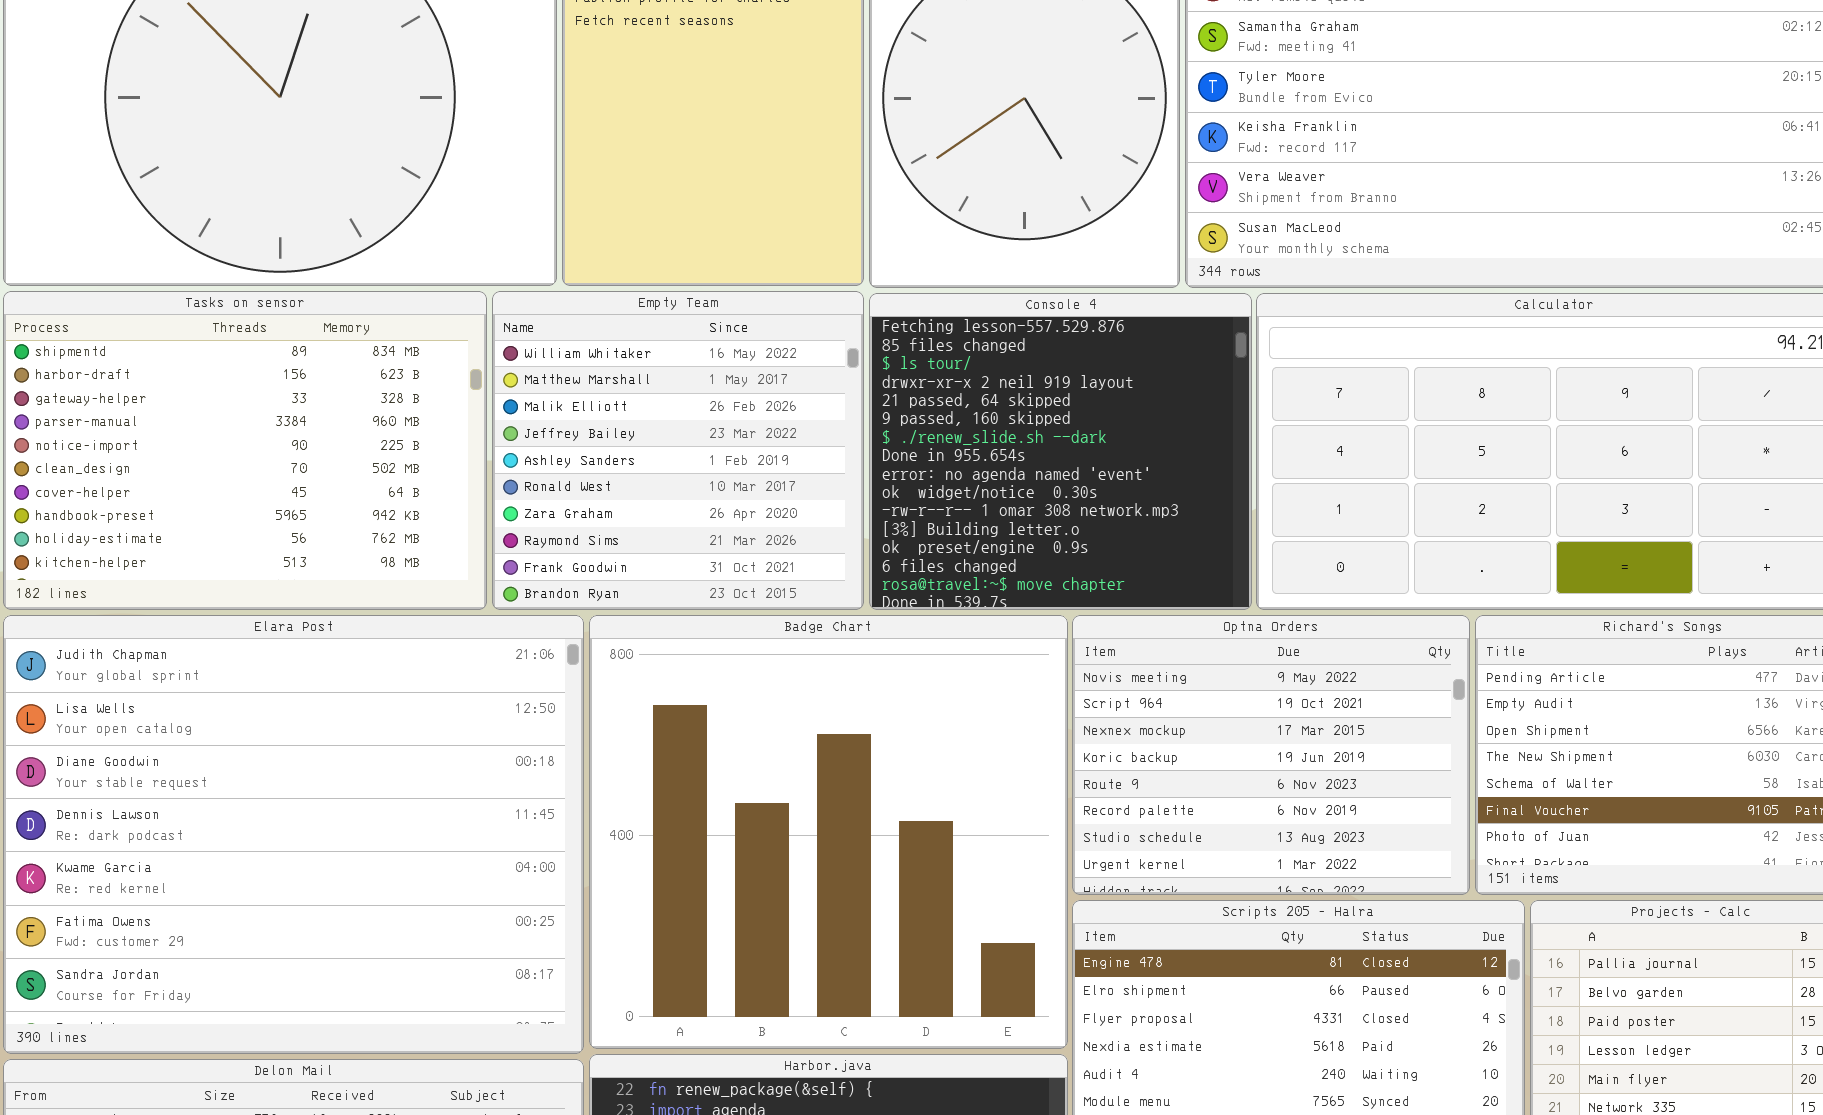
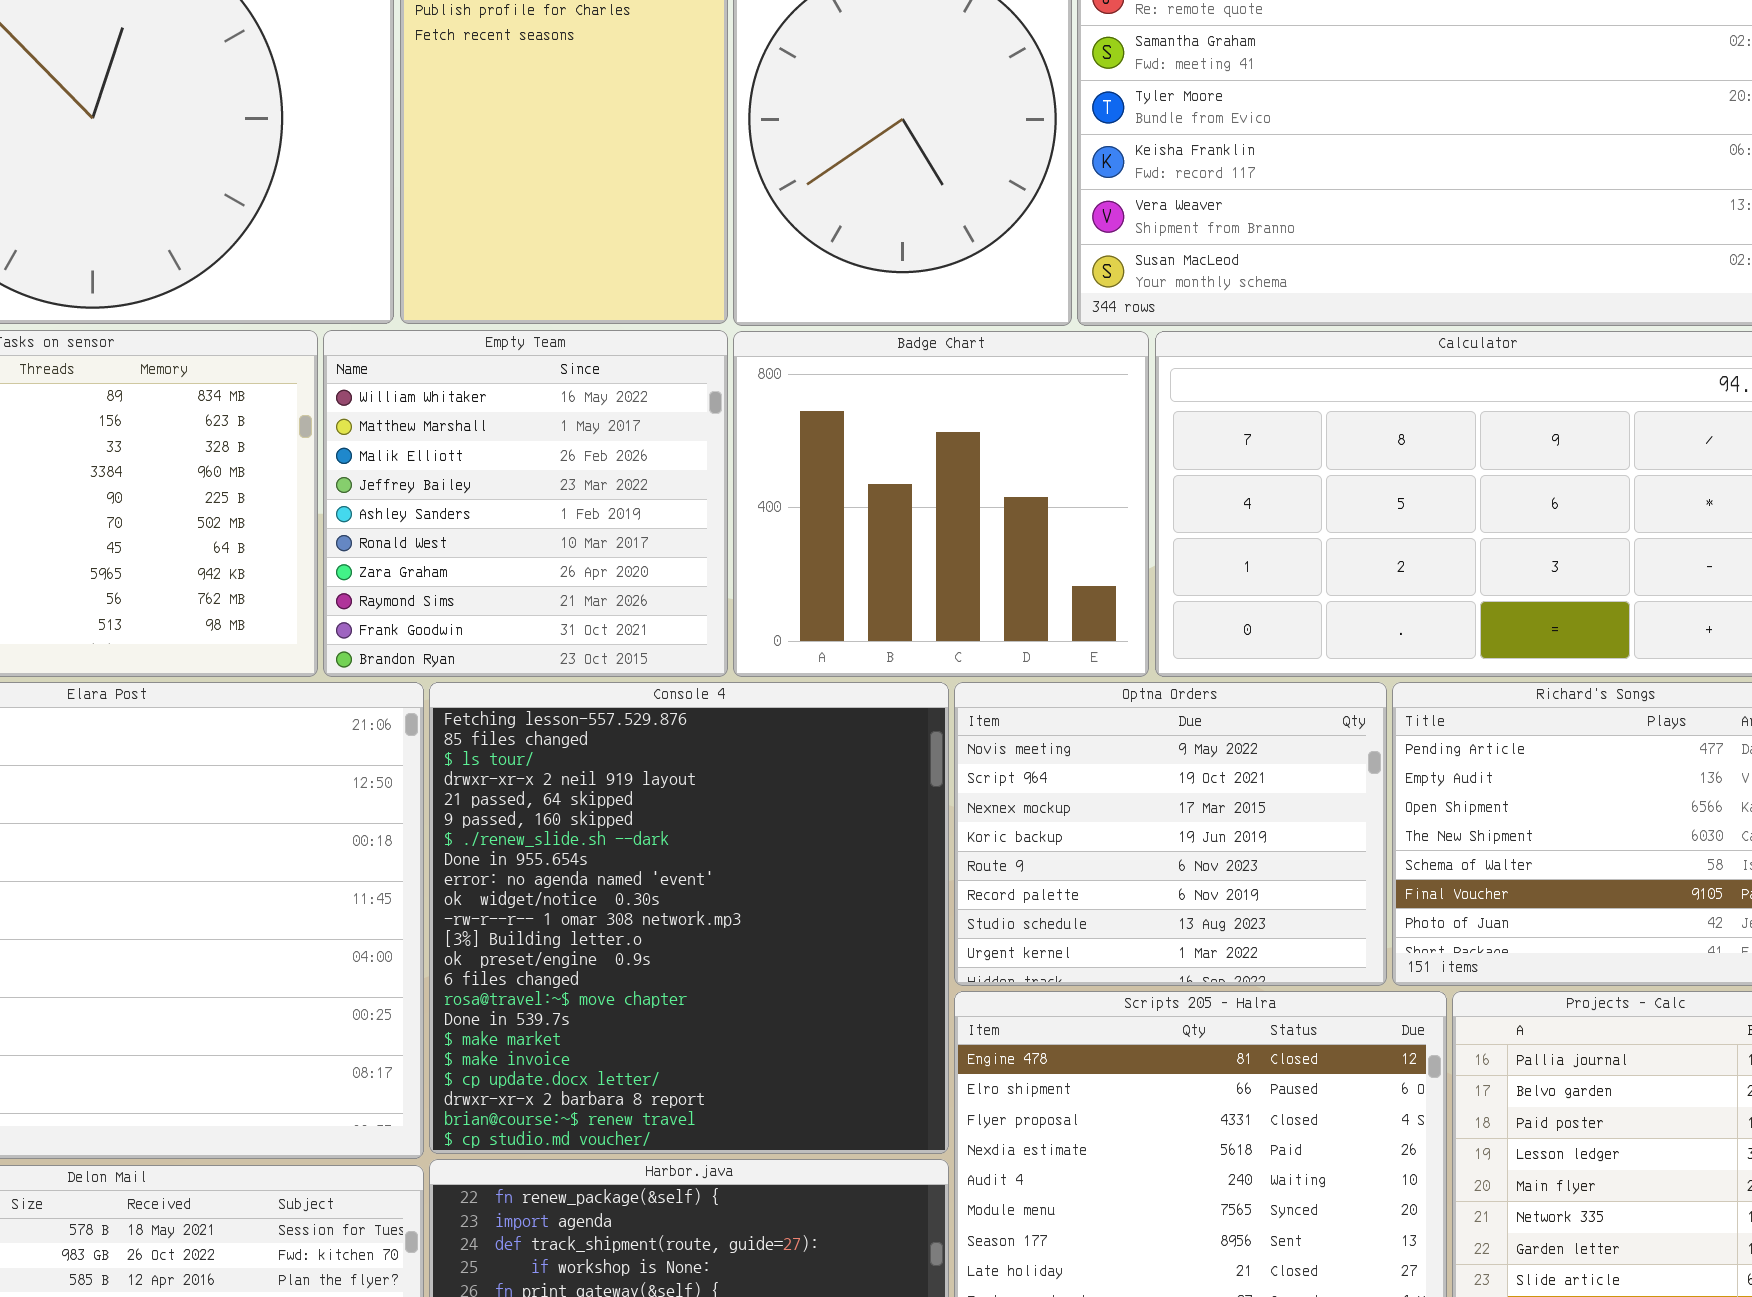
Console 4: [869,293,1252,610] -> [429,682,949,1154], moved, resized
Badge Chart: [589,615,1068,1049] -> [733,331,1149,677], moved, resized

